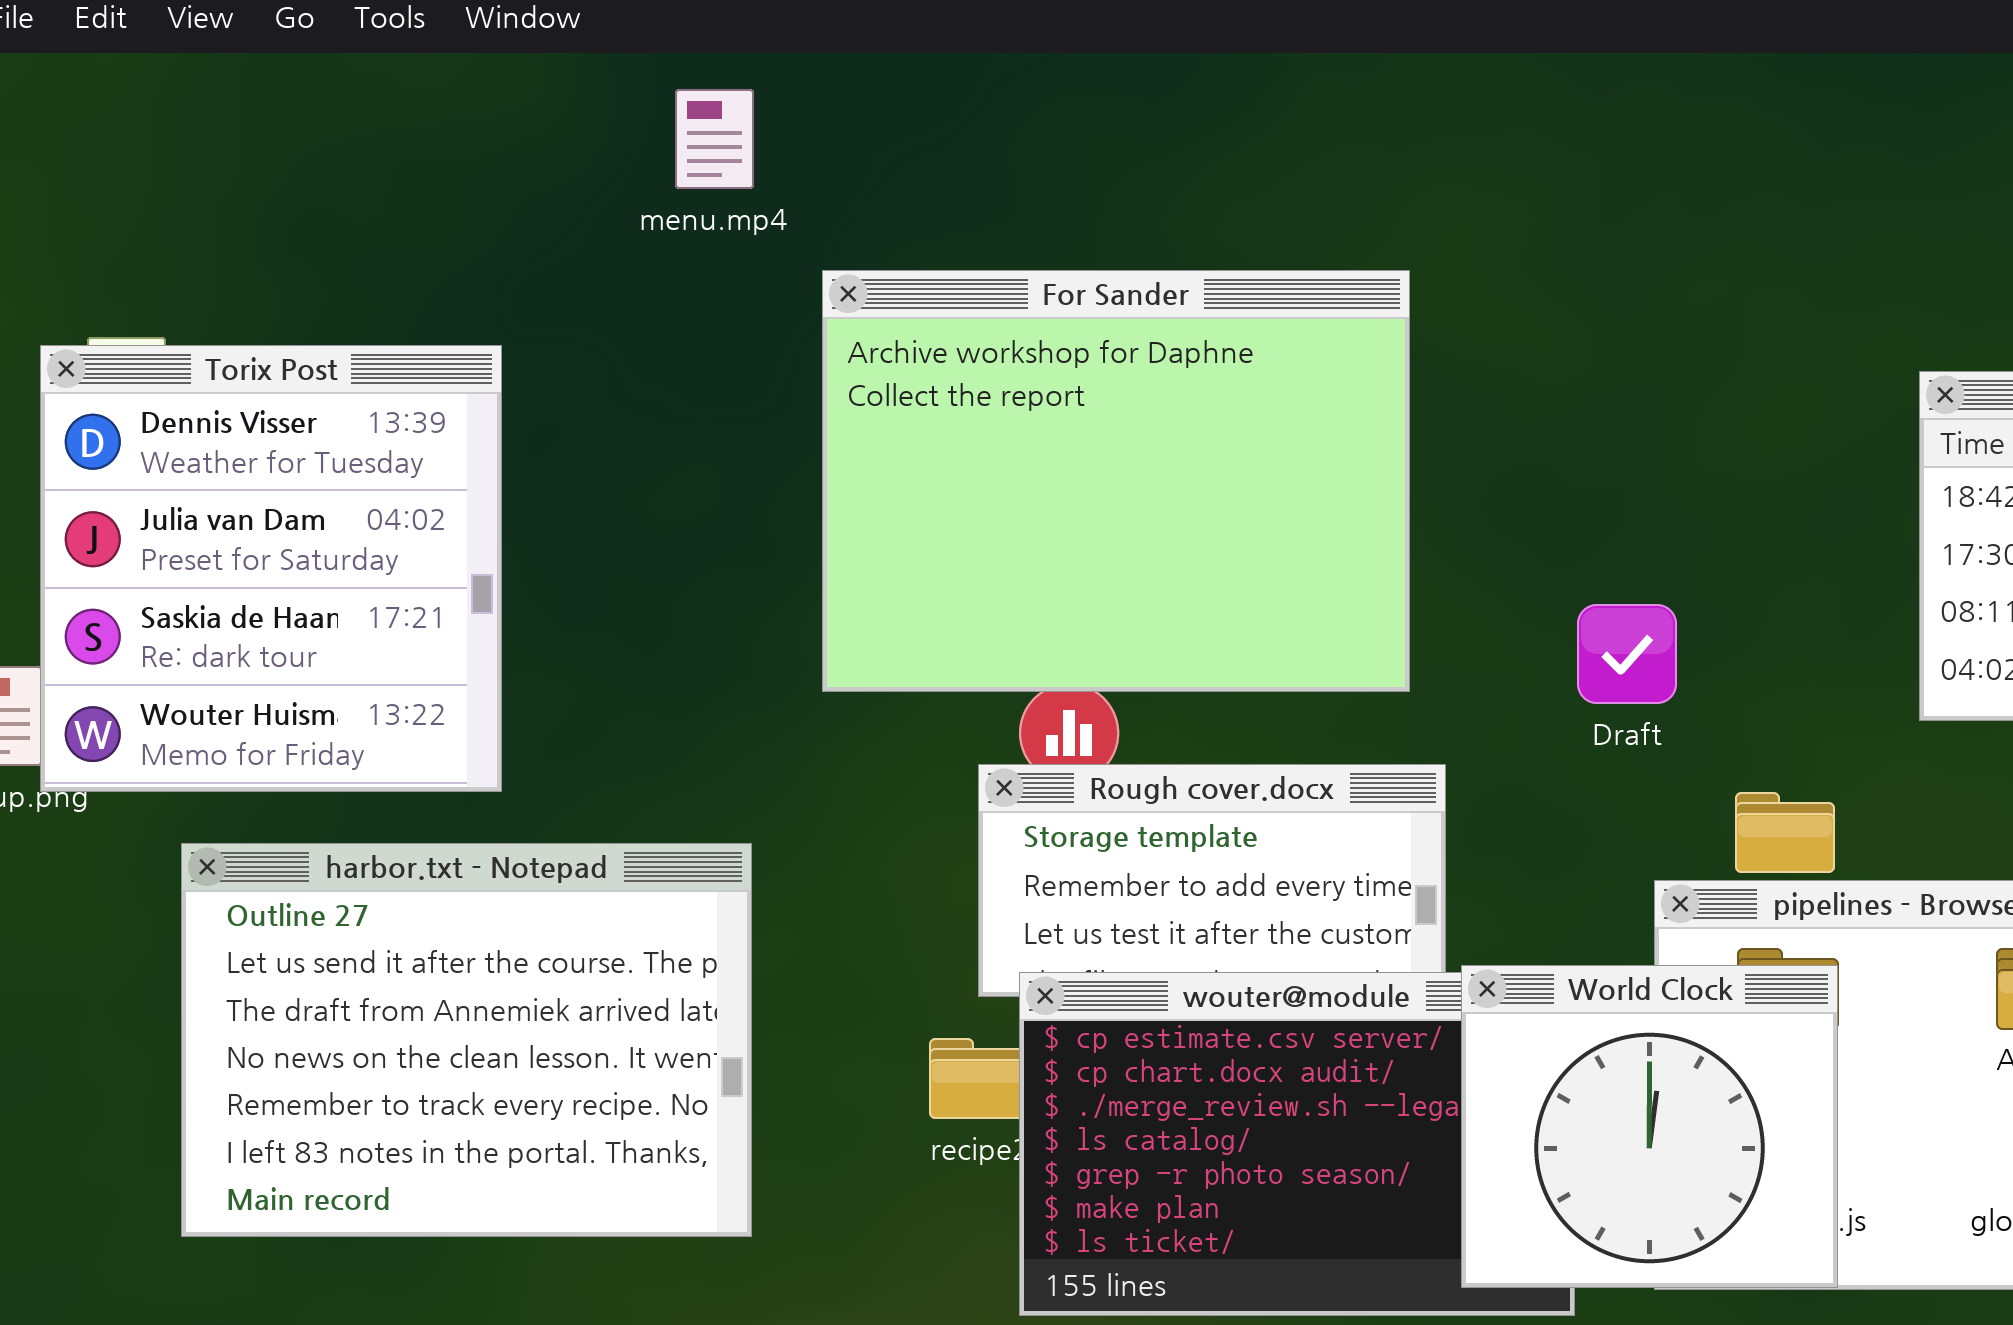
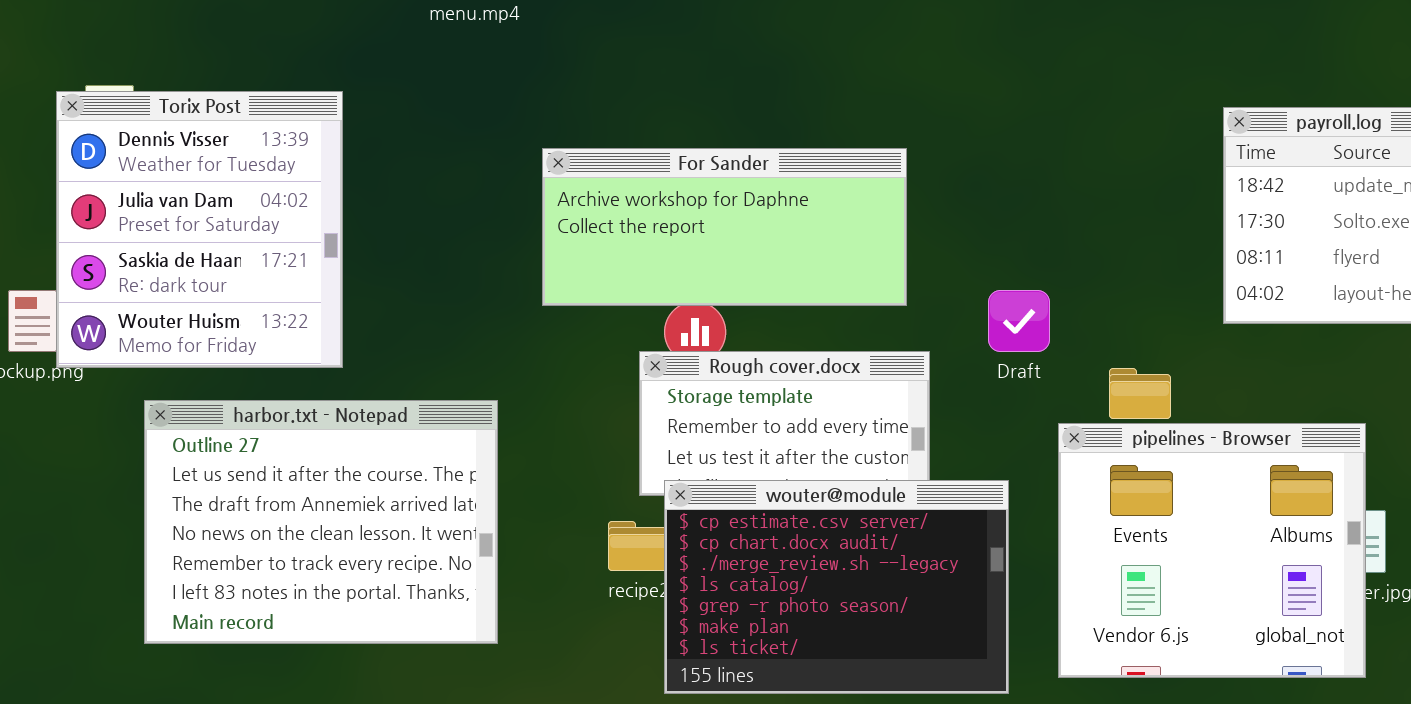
For Sander: [822,270,1410,692] -> [542,148,907,306], resized
Draft: [1577,604,1677,704] -> [988,290,1050,352], moved
World Clock: [1461,965,1838,1288] -> none, closed

